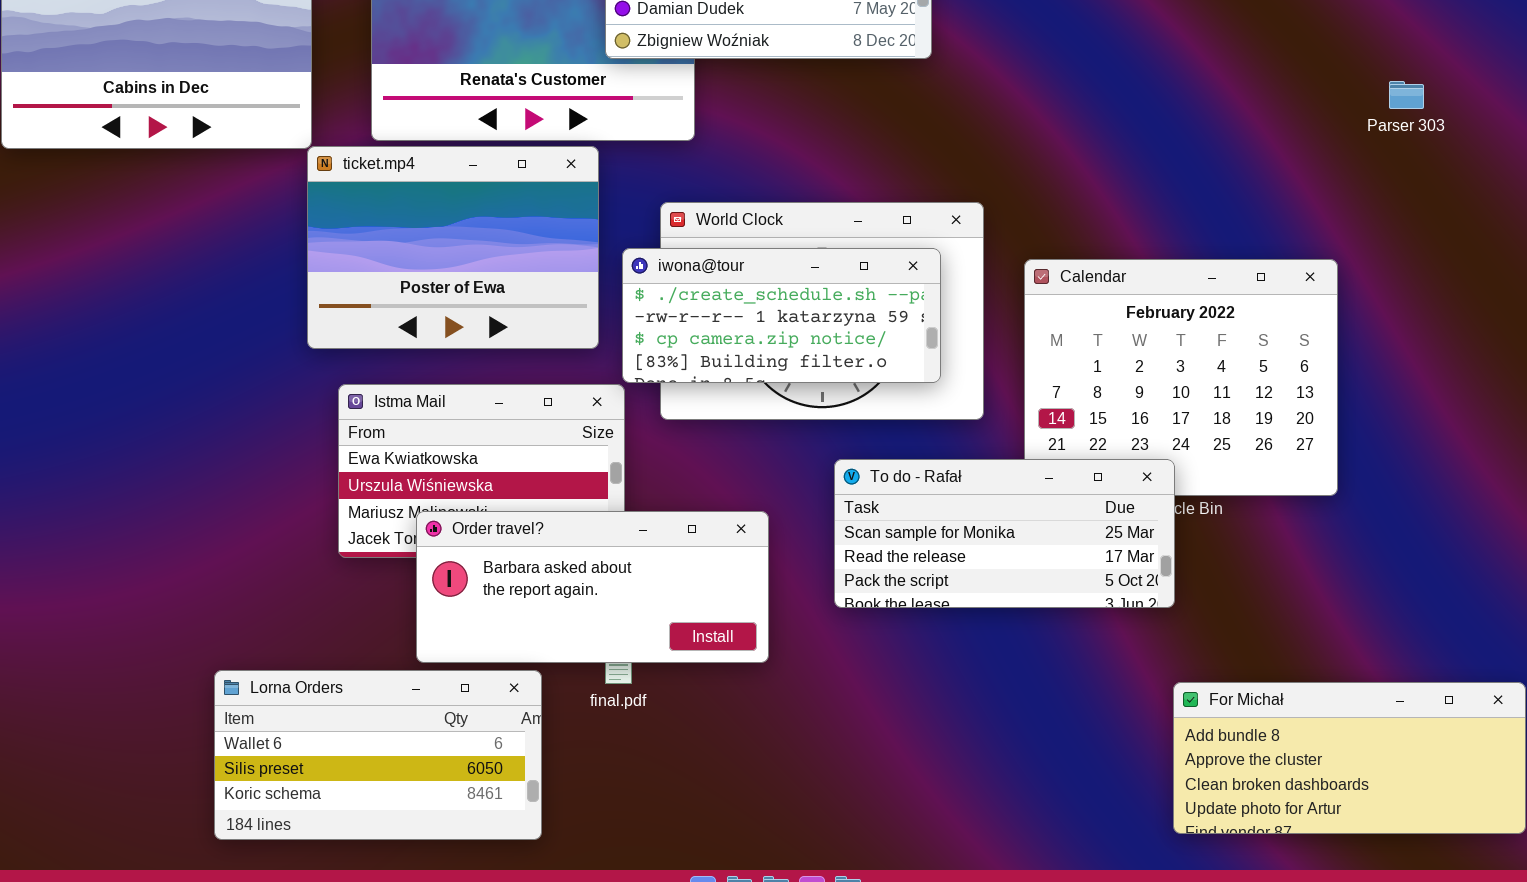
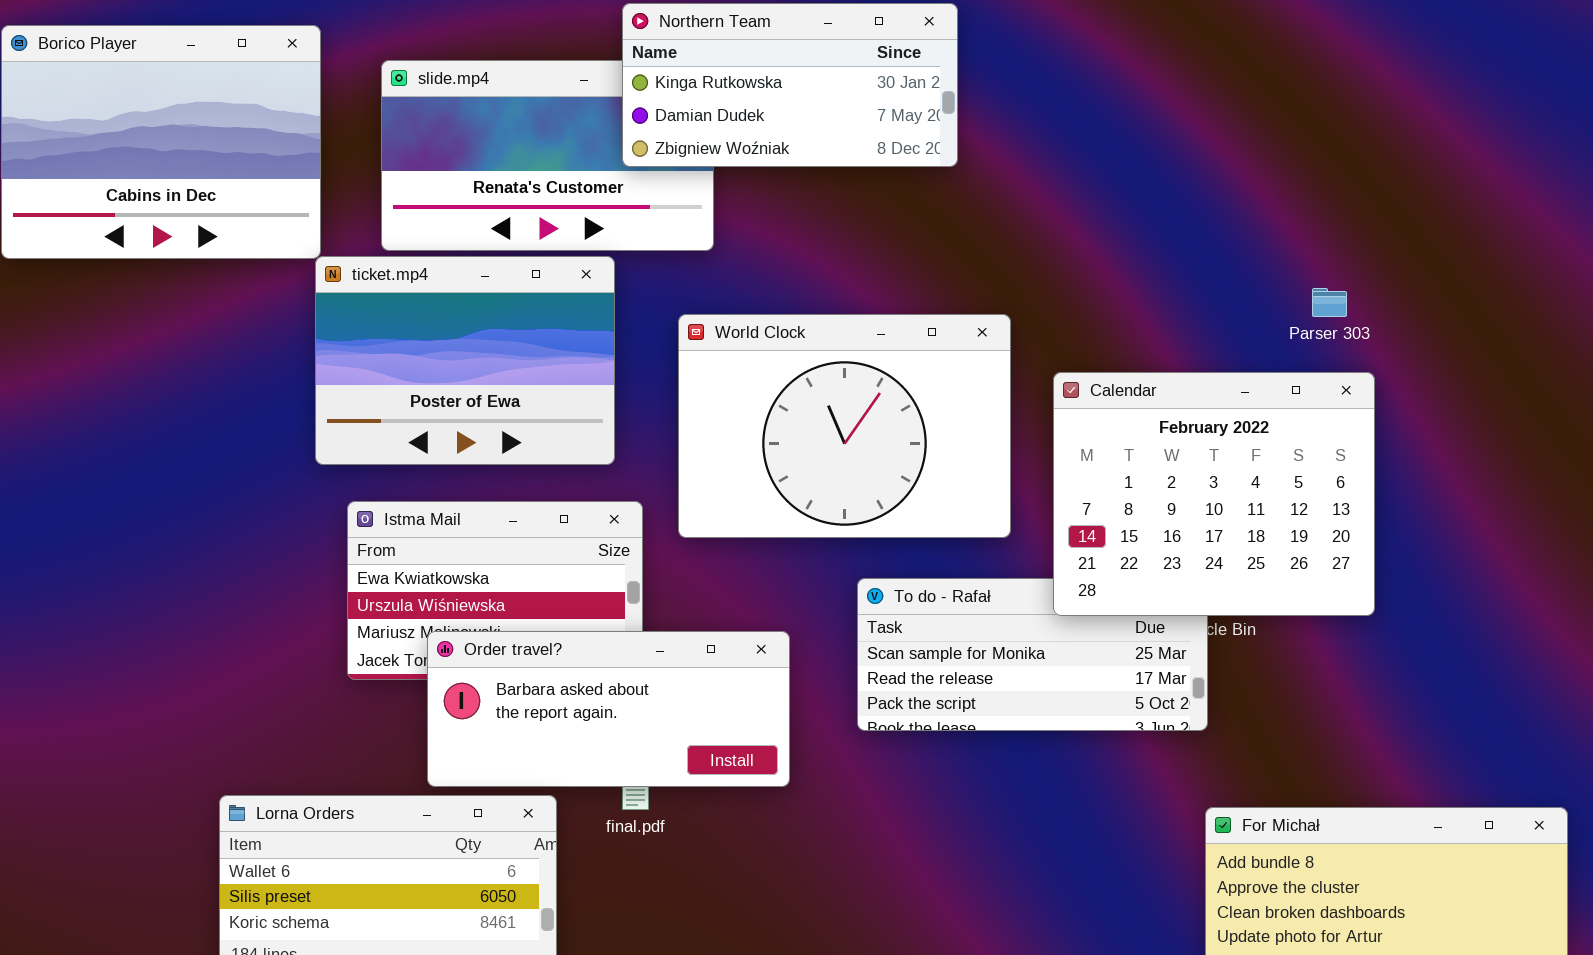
Parser 303: [1389,81,1424,109] -> [1312,288,1347,317], moved
iwona@tour: [622,248,941,383] -> none, closed
Calendar: [1024,259,1338,496] -> [1053,372,1375,616], raised

